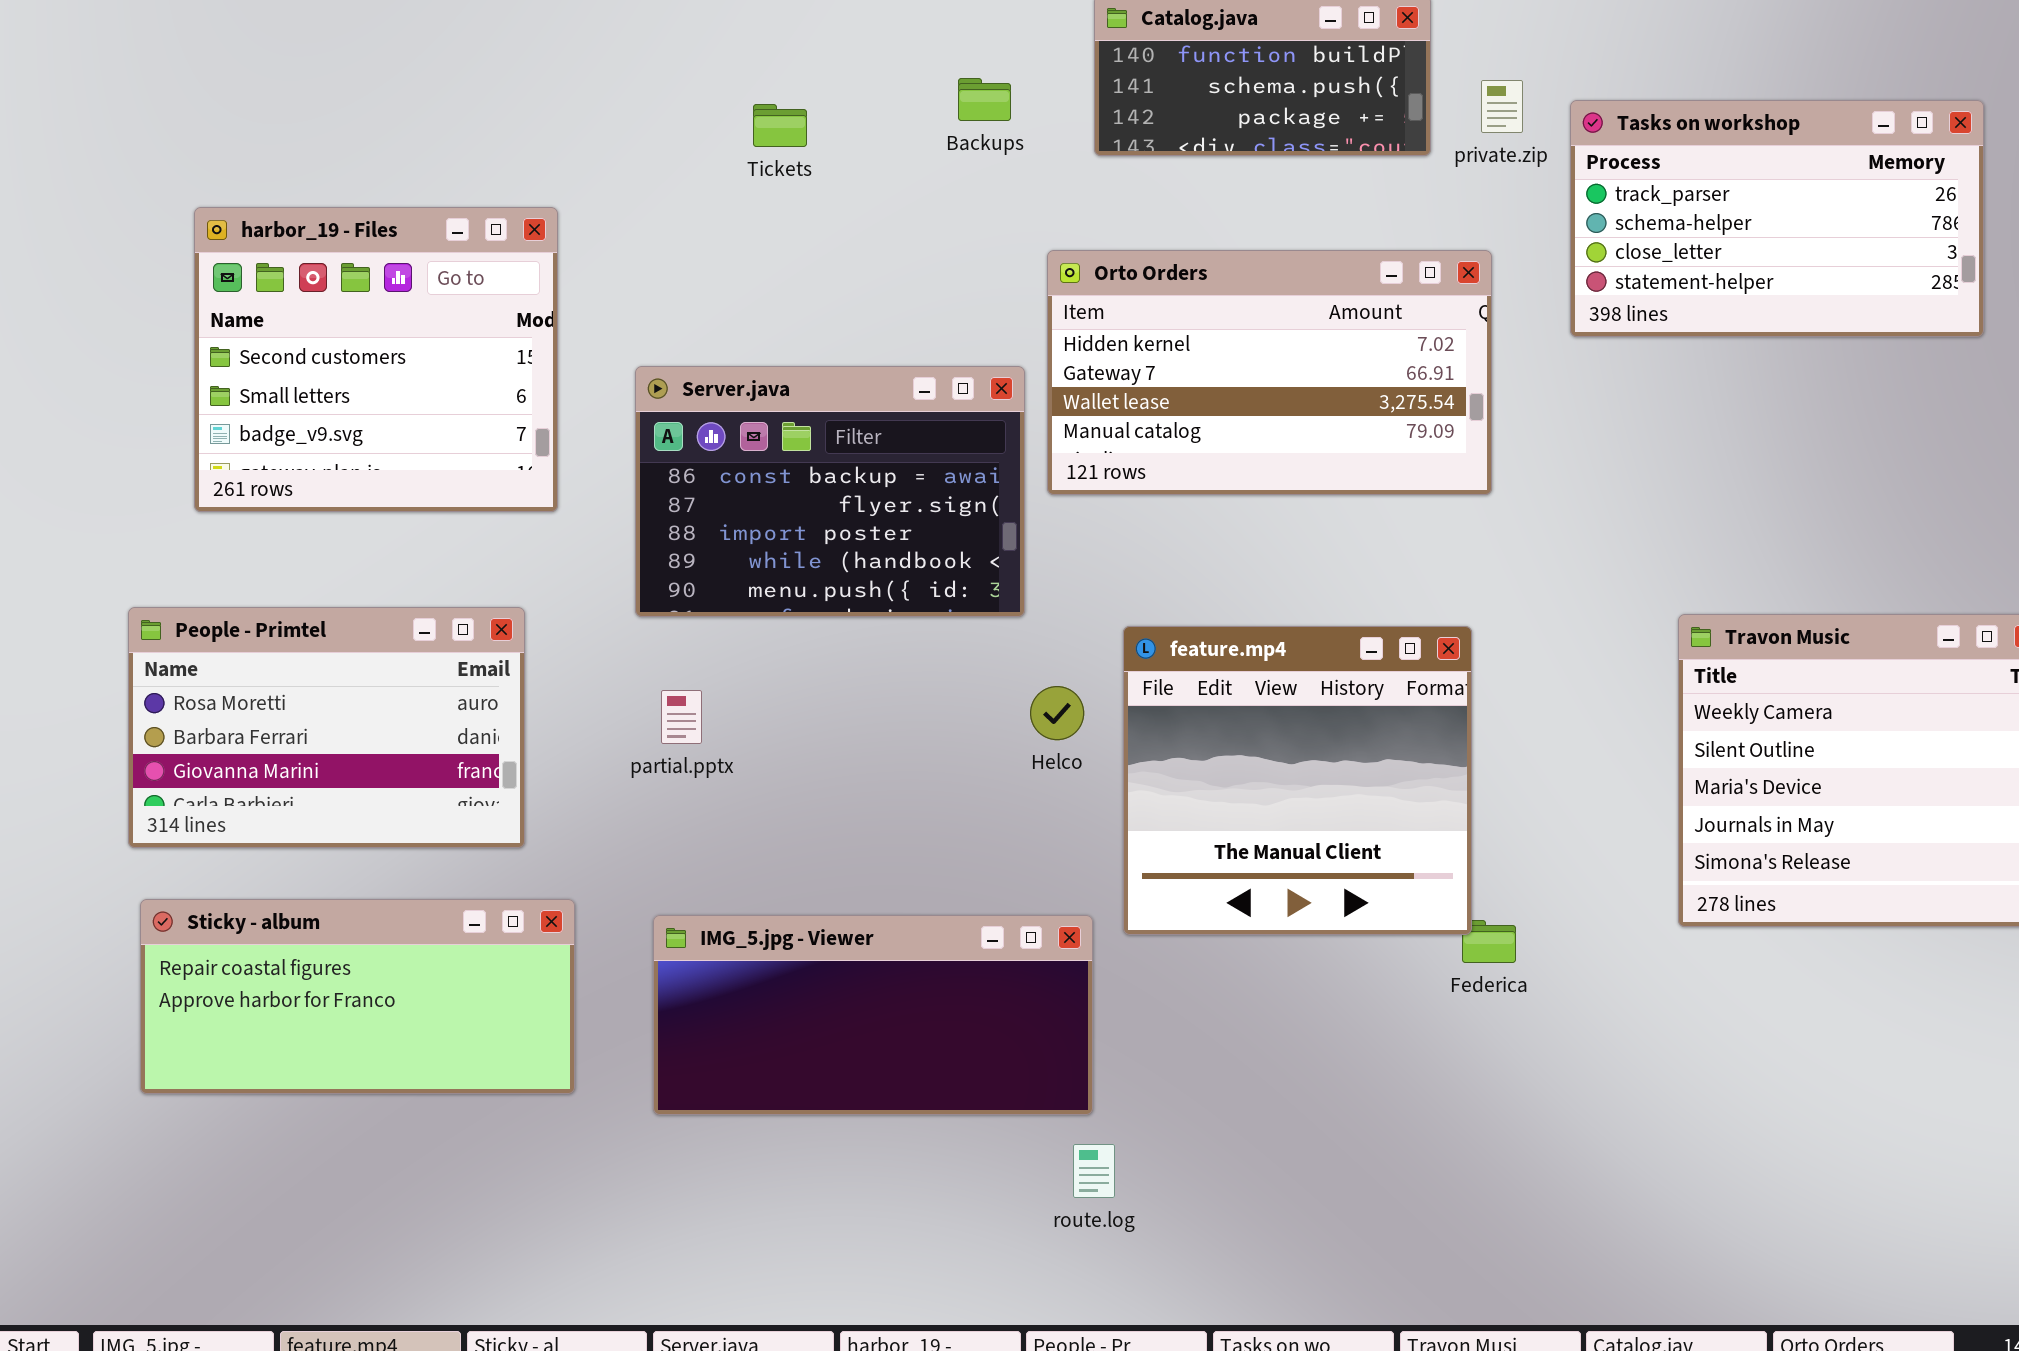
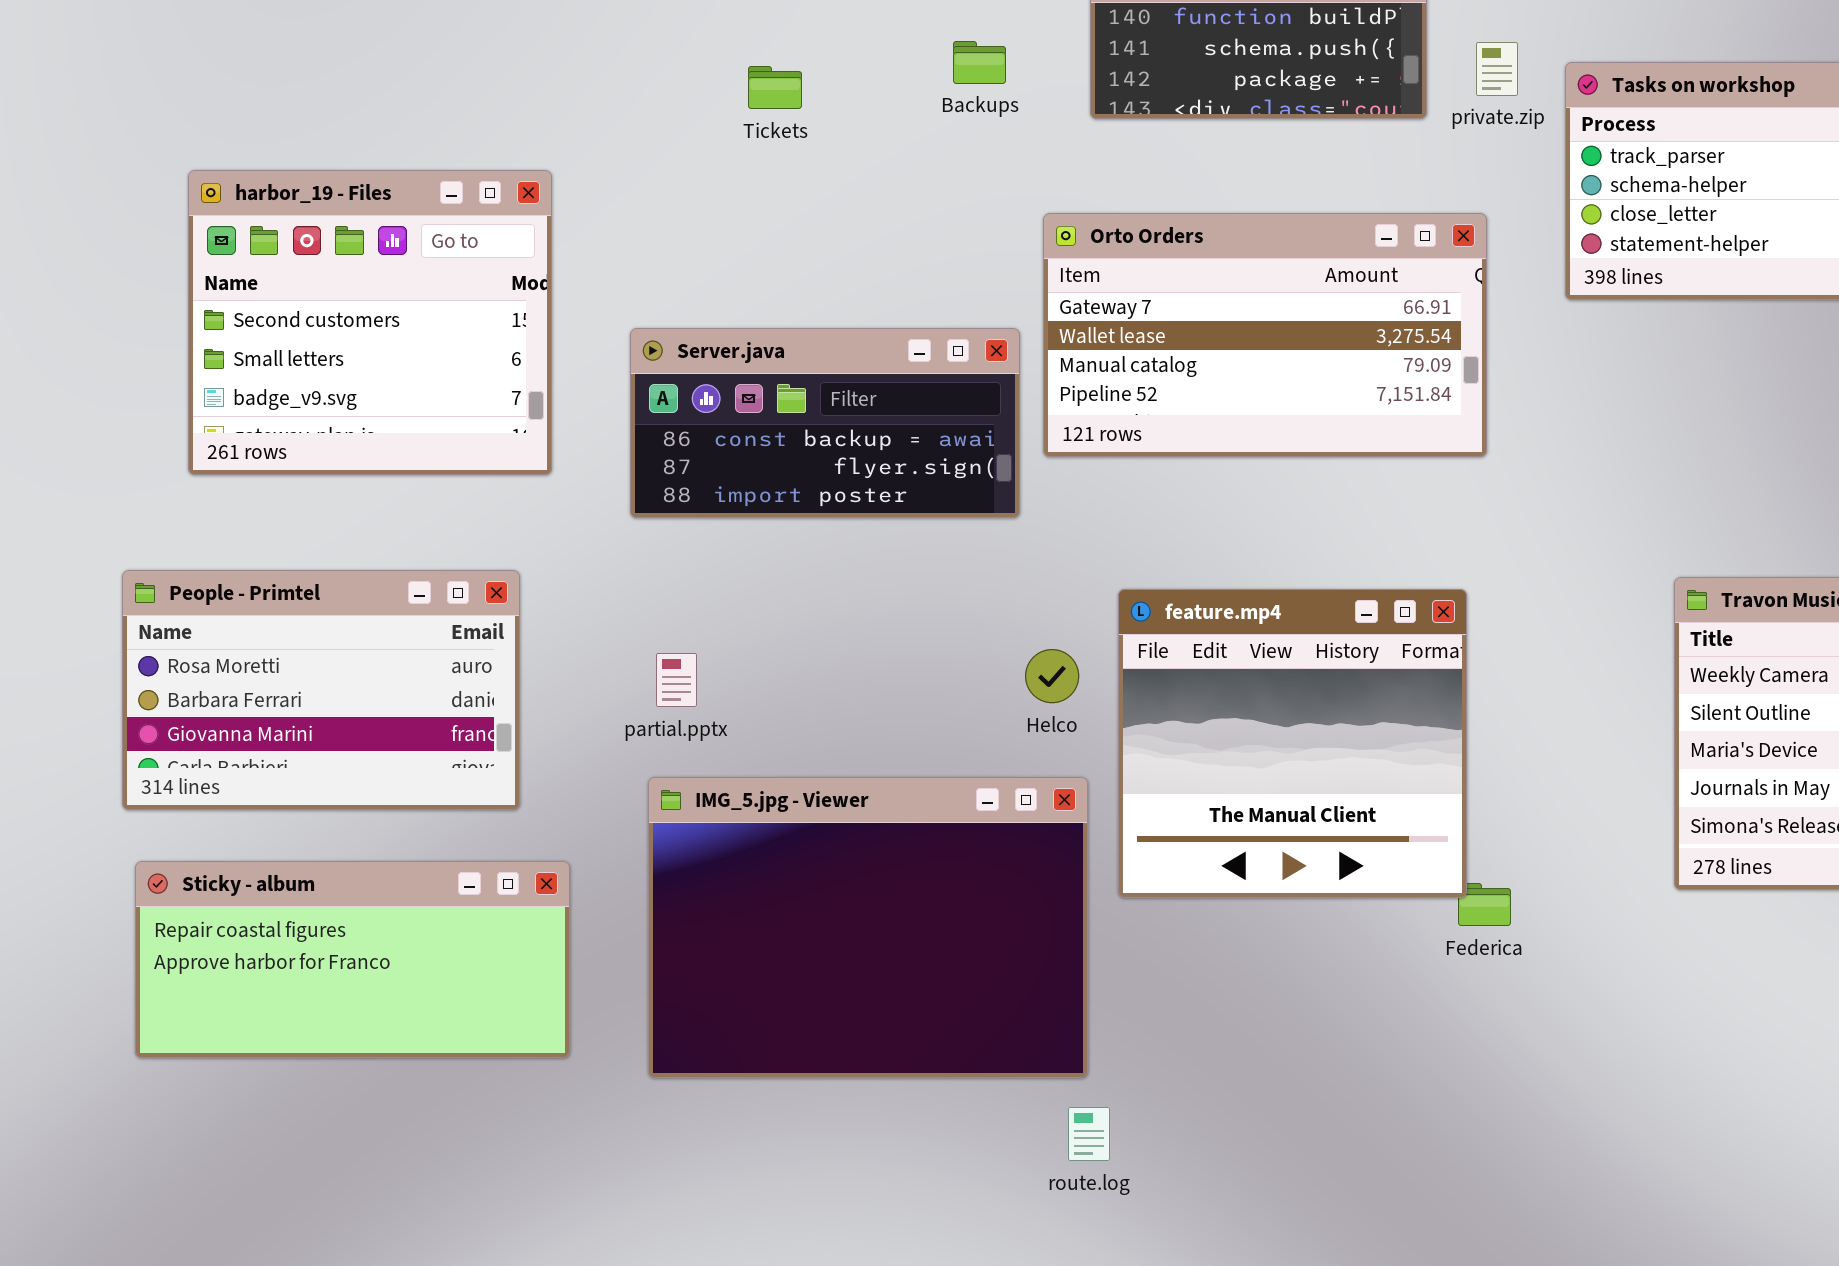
Orto Orders: [1047,250,1492,495] -> [1043,213,1487,457], scrolled down 1 row
Server.java: [635,366,1025,617] -> [630,328,1020,518], resized
IMG_5.jpg - Viewer: [653,915,1093,1115] -> [648,777,1088,1078], resized

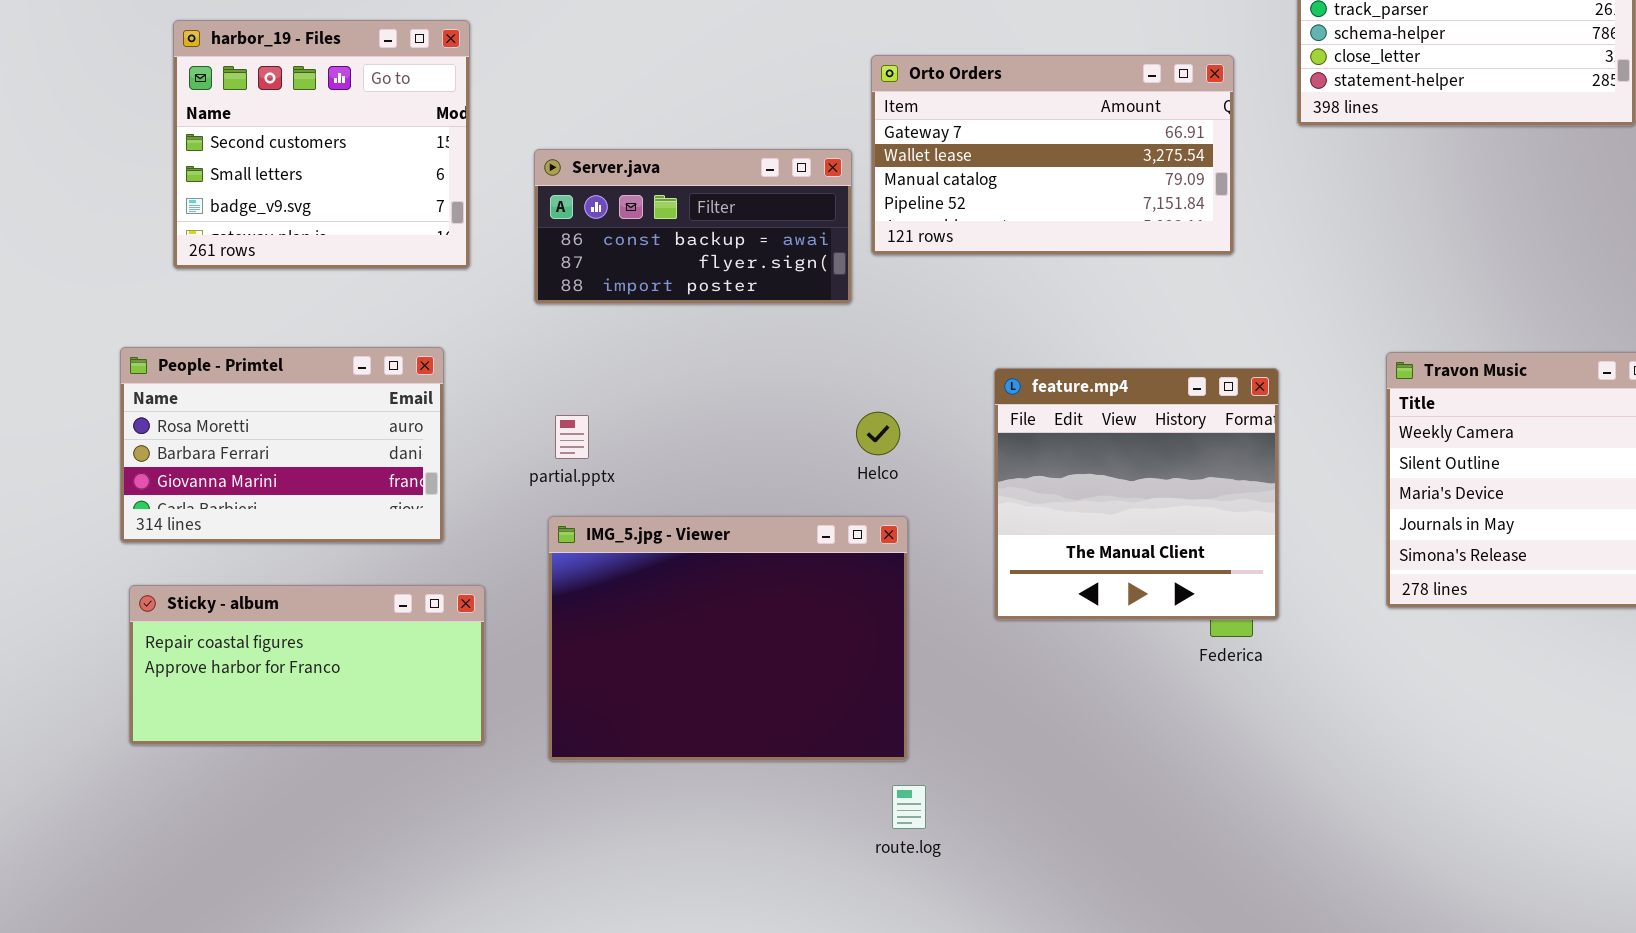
feature.mp4: [1118,589,1467,898] -> [994,368,1279,620], moved

